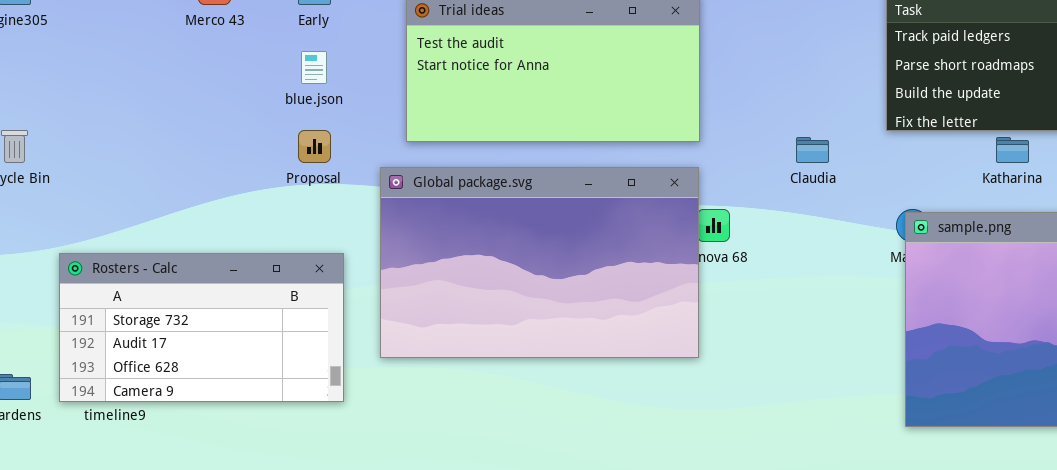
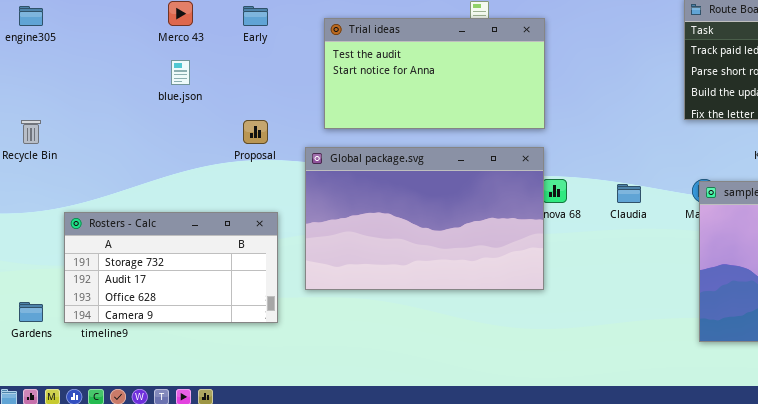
blue.json: [301,51,327,84] -> [171,60,190,85], moved
Claudia: [796,137,829,163] -> [617,184,641,203], moved

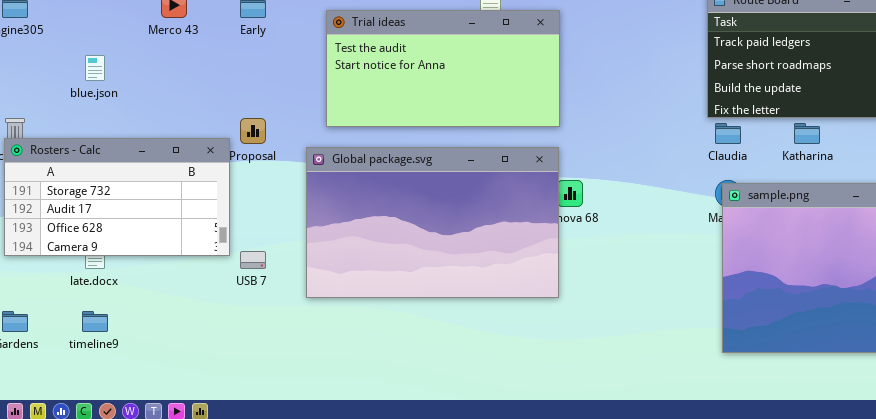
blue.json: [171,60,190,85] -> [85,55,105,81], moved
Claudia: [617,184,641,203] -> [715,123,741,144], moved
Rosters - Calc: [64,212,278,323] -> [4,138,230,256], moved

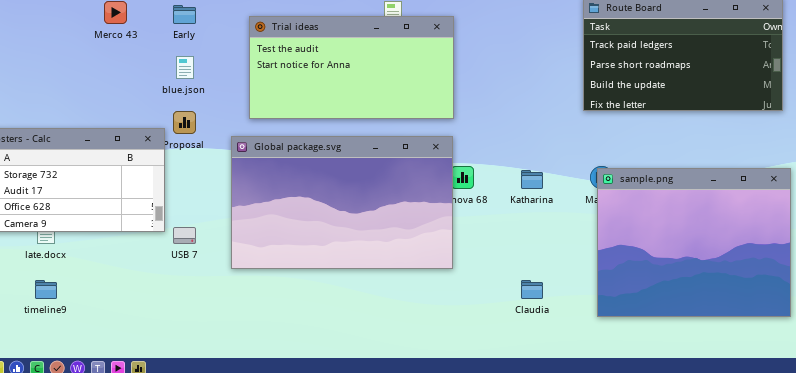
blue.json: [85,55,105,81] -> [176,56,194,79], moved
Claudia: [715,123,741,144] -> [521,280,543,299], moved
Katharina: [794,123,820,144] -> [521,170,543,189], moved

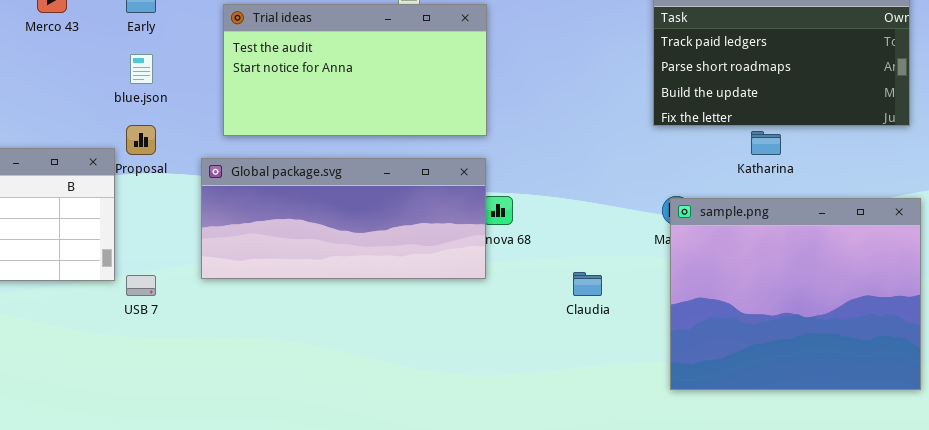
Global package.svg: [231,136,453,269] -> [201,158,486,279], resized
Katharina: [521,170,543,189] -> [751,131,781,155], moved
Claudia: [521,280,543,299] -> [573,272,602,296], moved

